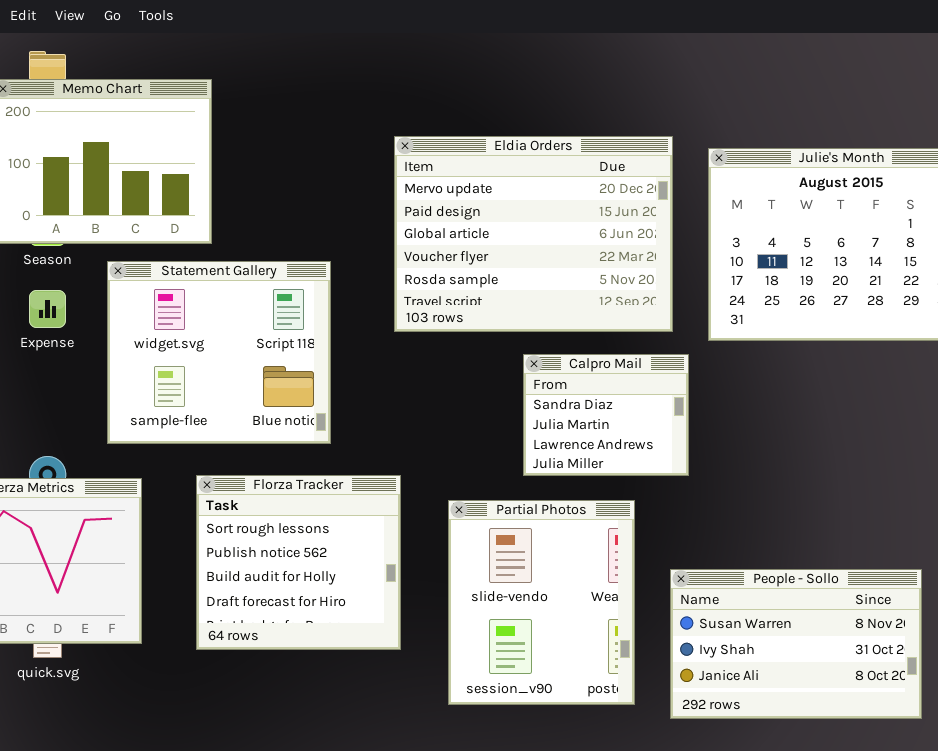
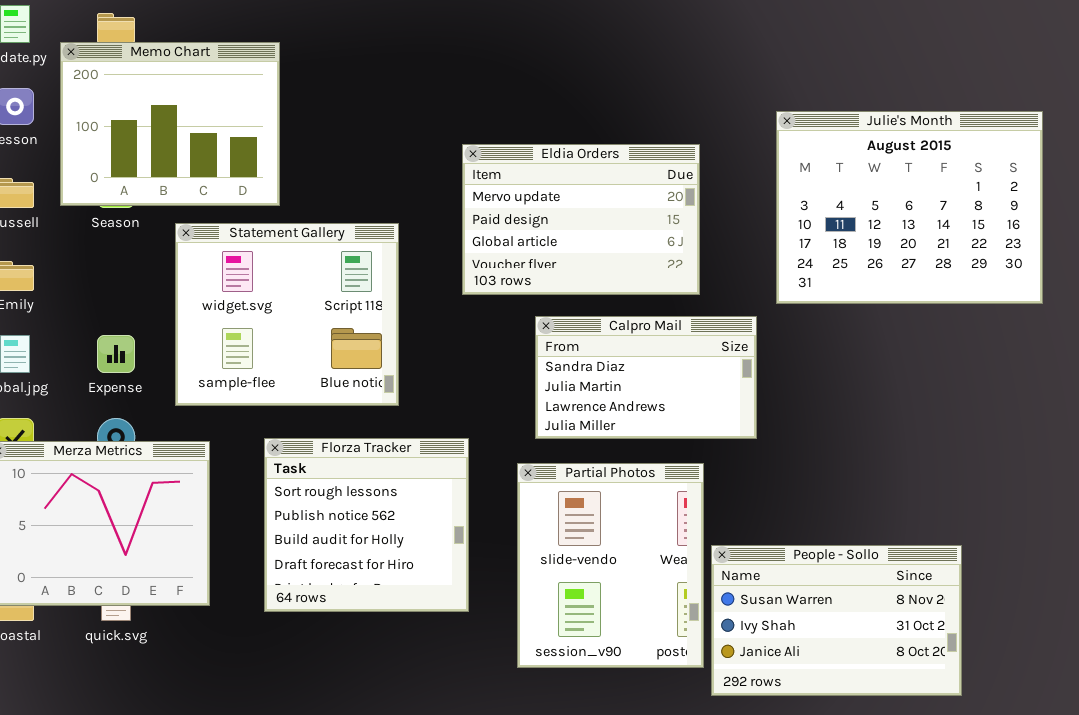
Eldia Orders: [394,136,673,332] -> [462,144,700,295], resized
Expense: [29,290,66,328] -> [97,335,135,373], moved
Calpro Mail: [523,354,689,476] -> [535,316,757,439], resized
People - Sollo: [670,569,922,719] -> [711,545,962,696], moved

